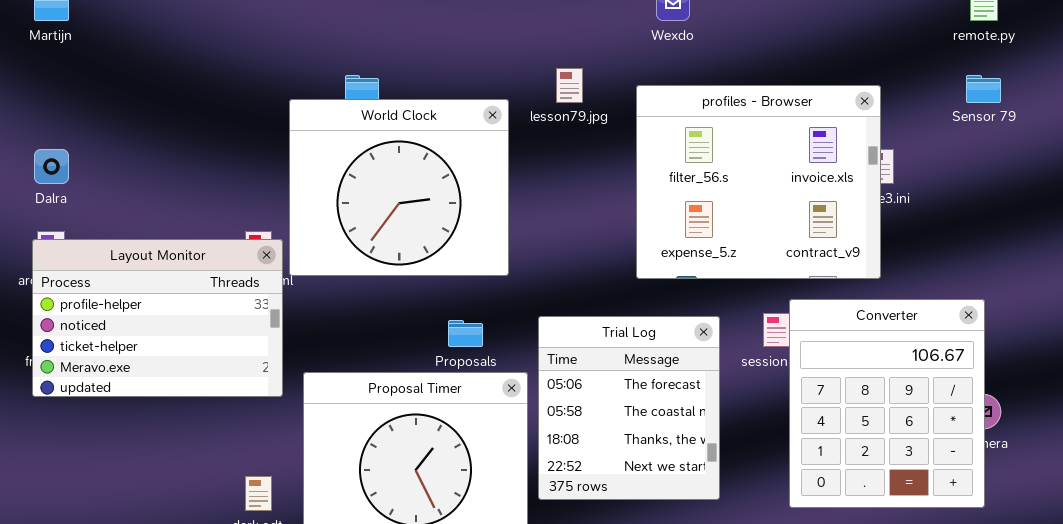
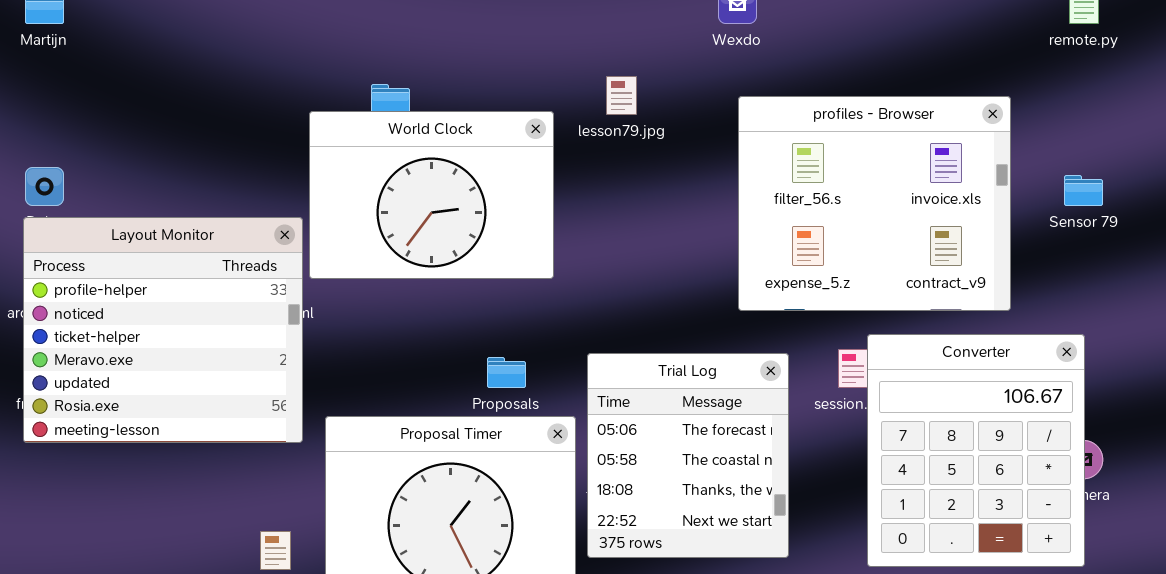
Sensor 79: [966,75,1001,103] -> [1064,175,1103,206], moved
profiles - Browser: [636,85,881,279] -> [738,96,1011,311], moved
World Clock: [289,99,509,276] -> [309,111,554,279], resized
Layout Monitor: [32,239,283,397] -> [23,217,303,443], resized

